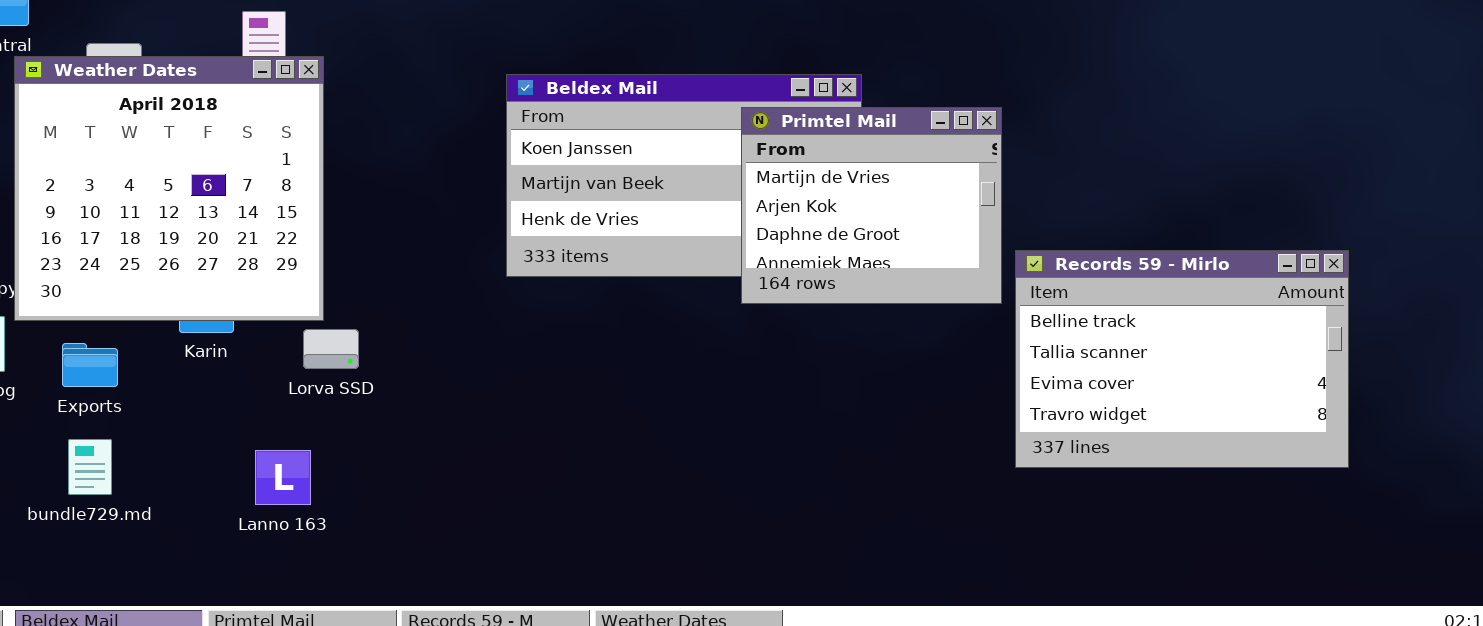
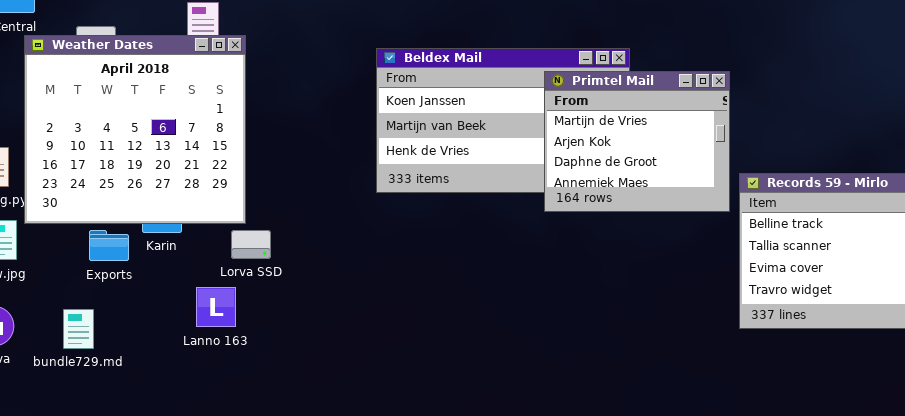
Exports: [62,343,118,387] -> [89,230,129,261], moved
Lanno 163: [255,450,311,505] -> [196,287,236,327], moved

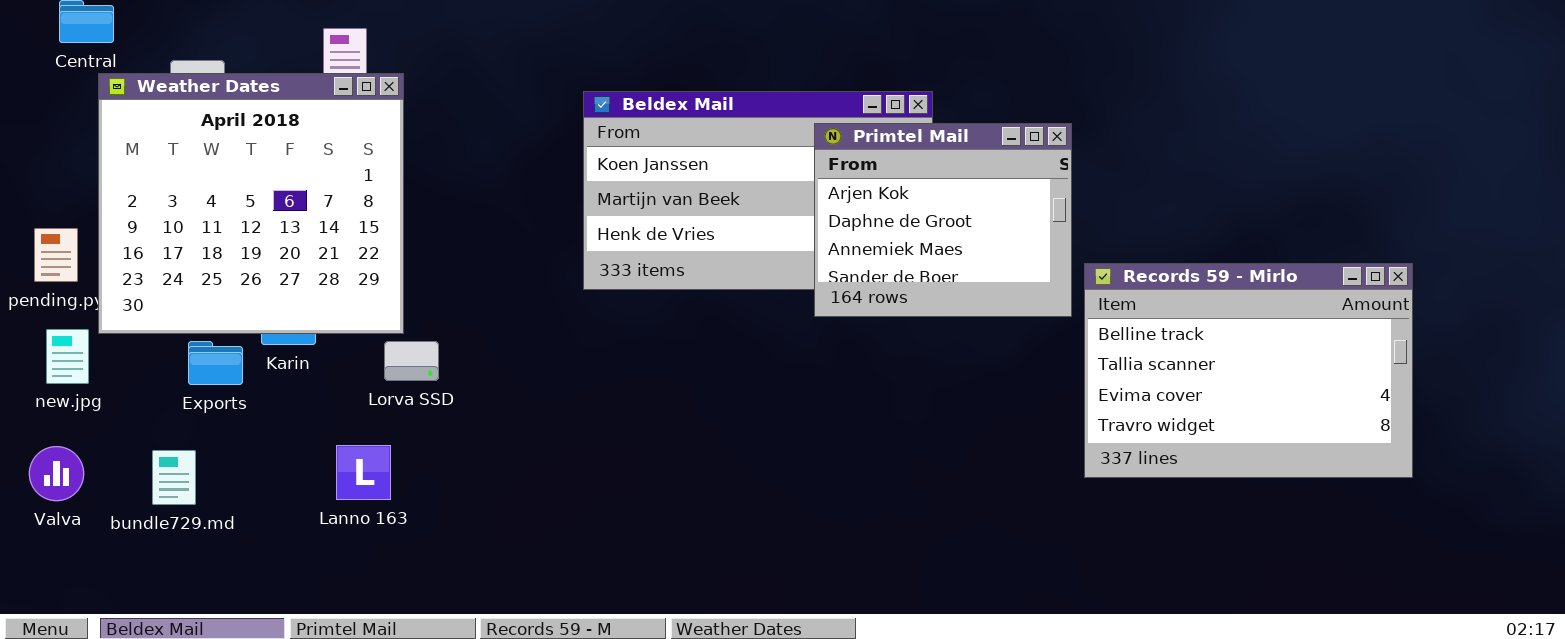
Primtel Mail: [544,71,730,212] -> [814,123,1072,317], scrolled down 1 row
Lanno 163: [196,287,236,327] -> [336,445,391,500], moved

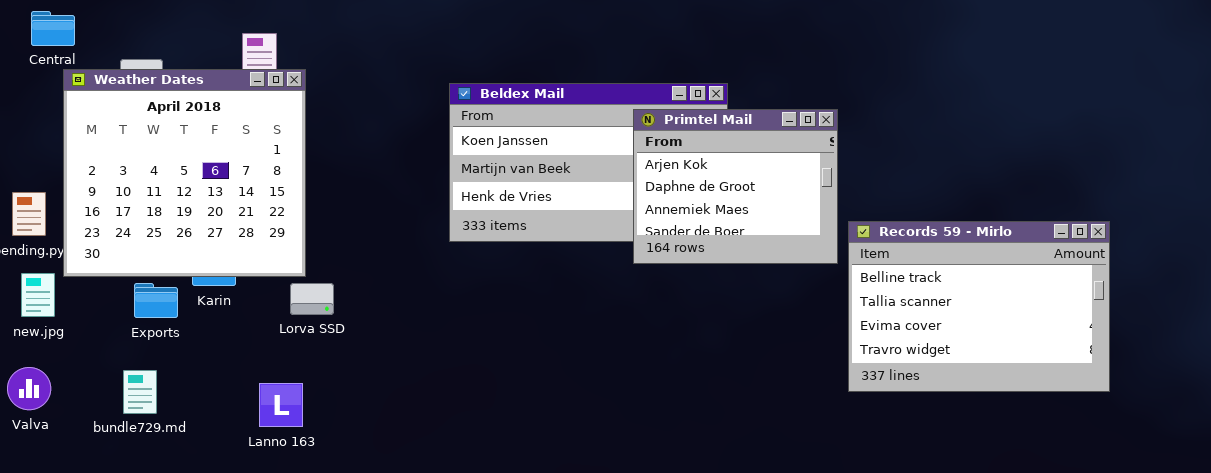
Lanno 163: [336,445,391,500] -> [259,383,303,427], moved
bundle729.md: [152,450,196,505] -> [123,370,157,414], moved

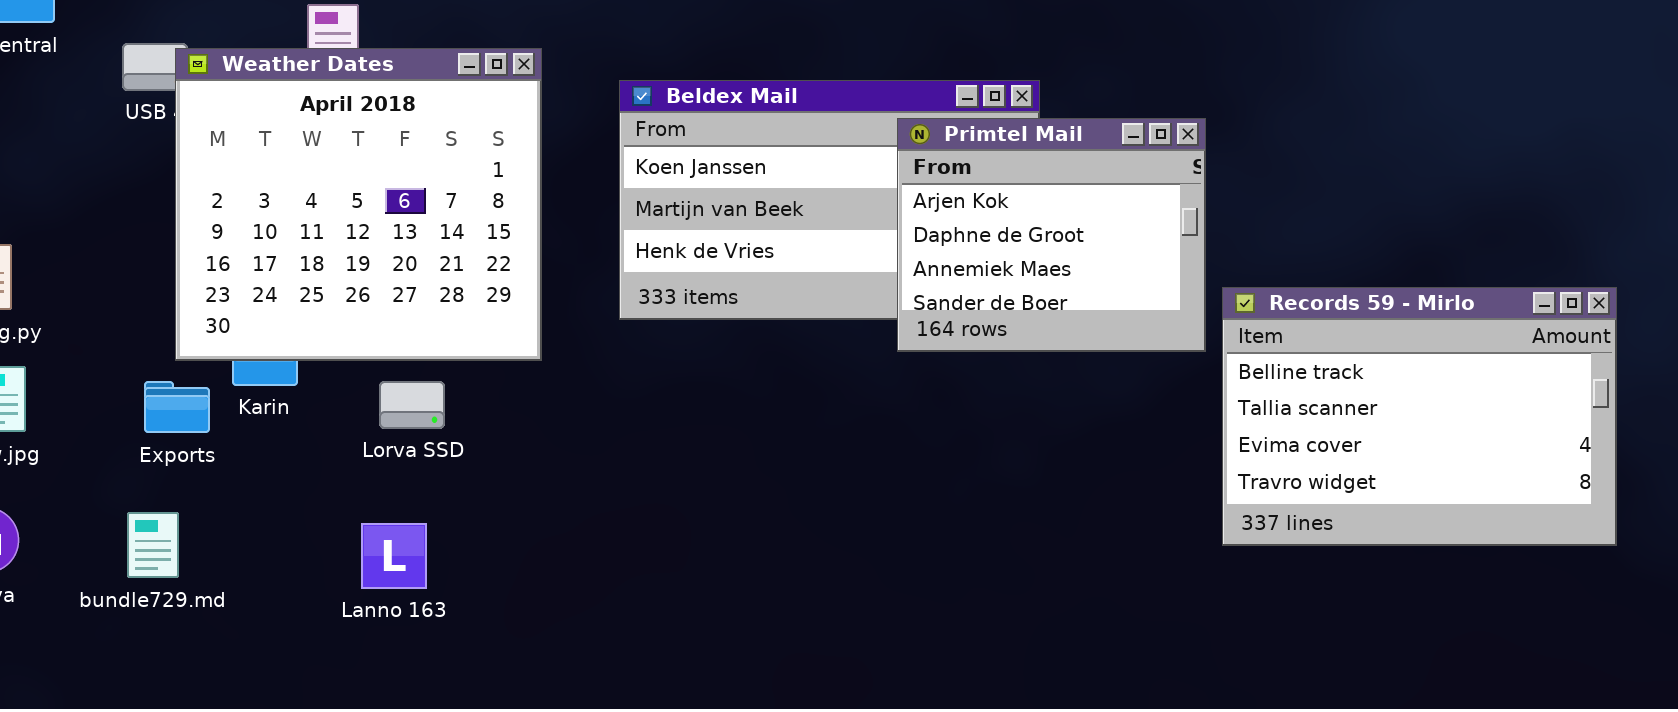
Weather Dates: [63,69,306,277] -> [175,48,542,361], moved
Lanno 163: [259,383,303,427] -> [361,523,427,589], moved

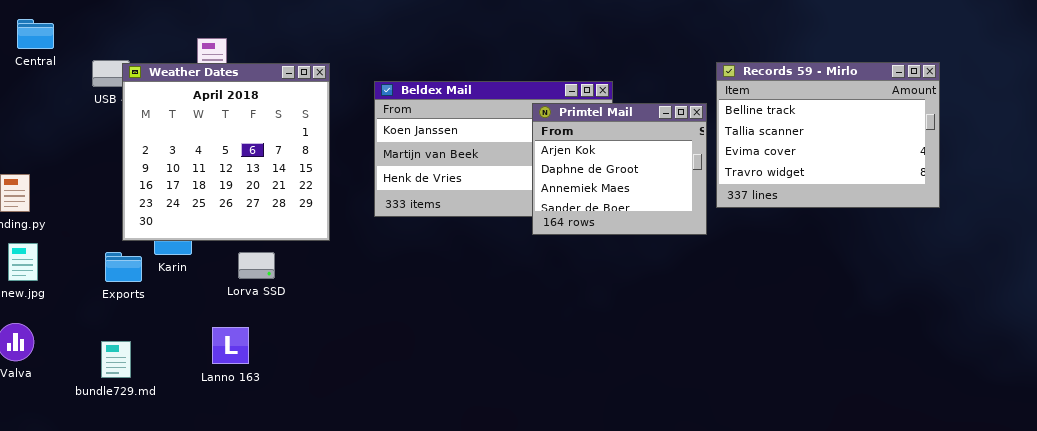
Records 59 - Mirlo: [1222,287,1617,546] -> [716,62,940,208], moved
bundle729.md: [127,512,179,578] -> [101,341,131,378], moved
Lanno 163: [361,523,427,589] -> [212,327,249,364], moved

